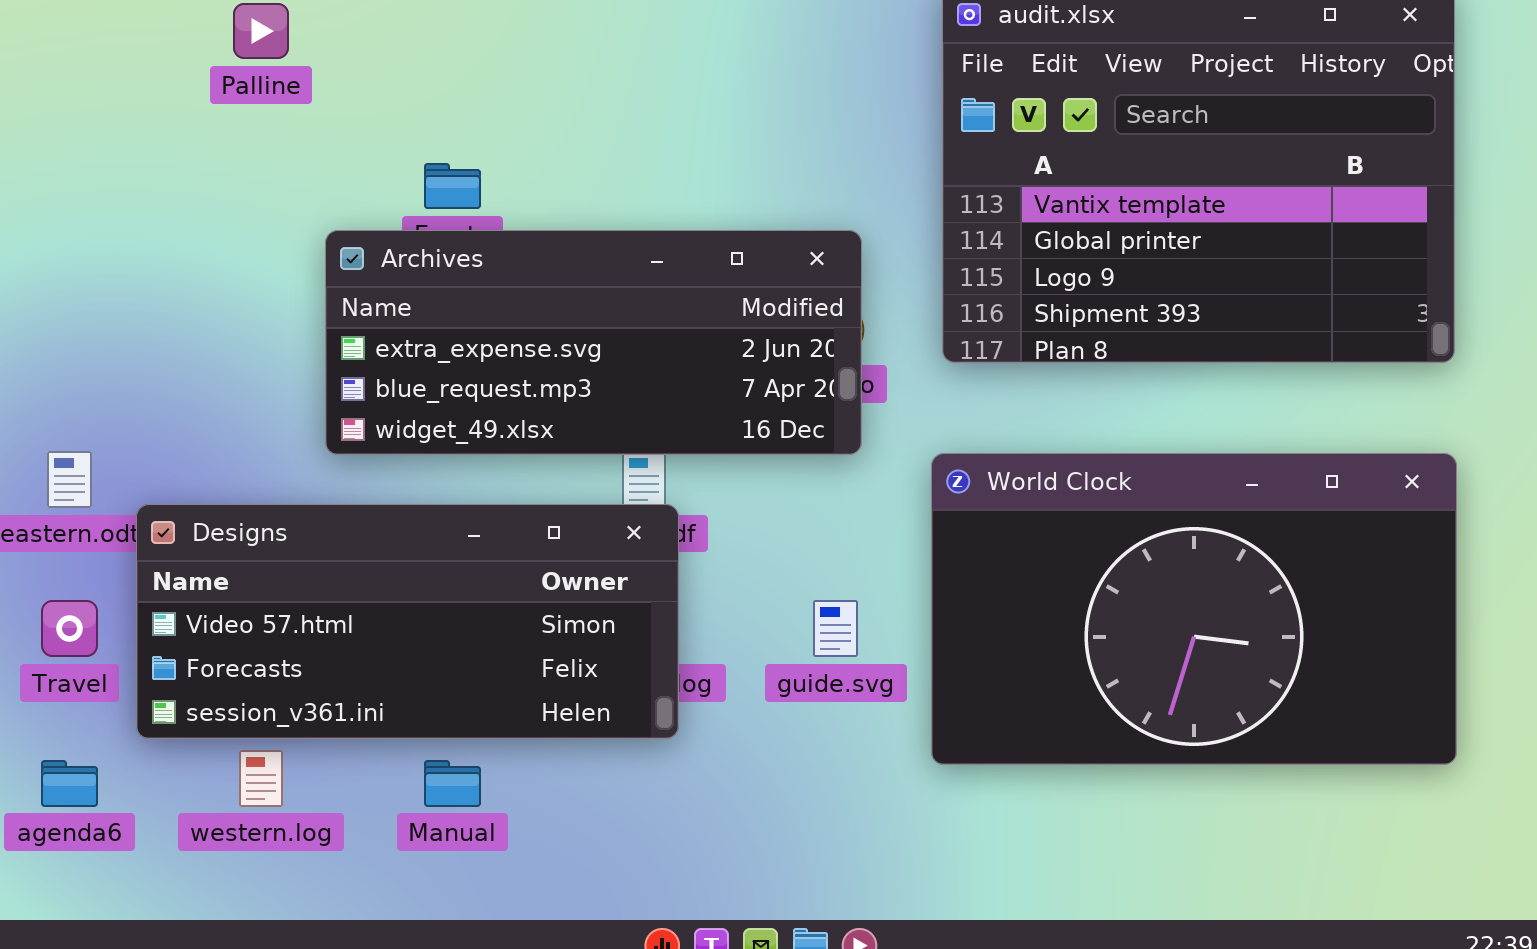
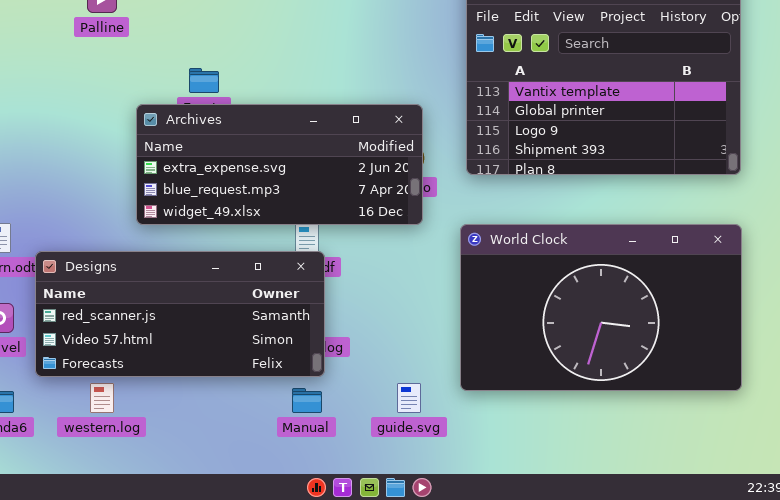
Designs: [136,504,679,739] -> [35,251,325,377], scrolled up 1 row
guide.svg: [813,600,858,657] -> [397,383,421,413], moved
Manual: [424,760,481,807] -> [292,388,322,413], moved

